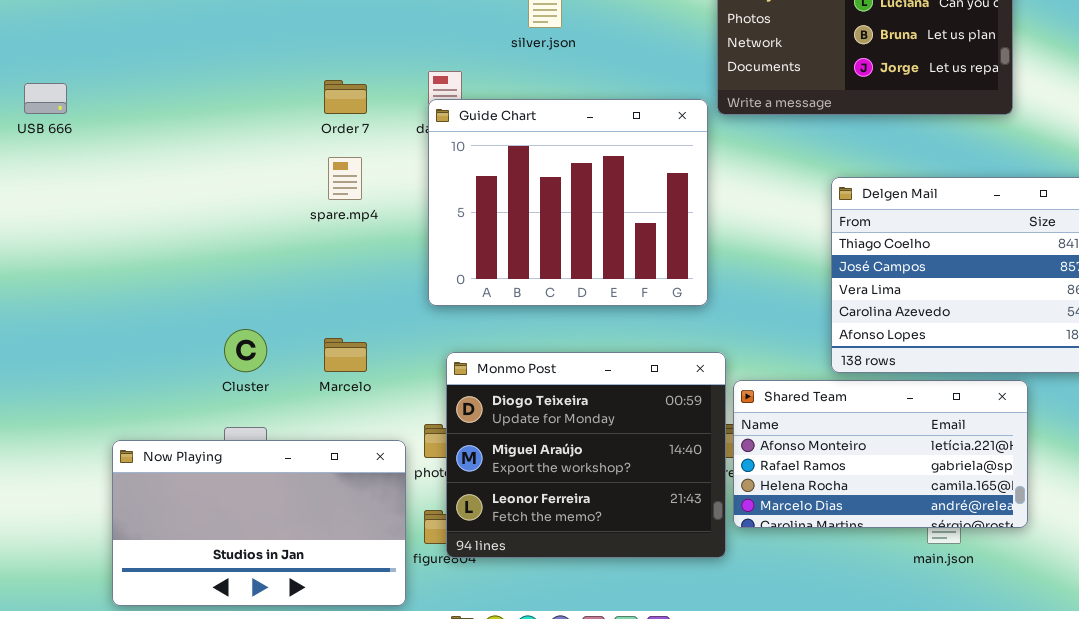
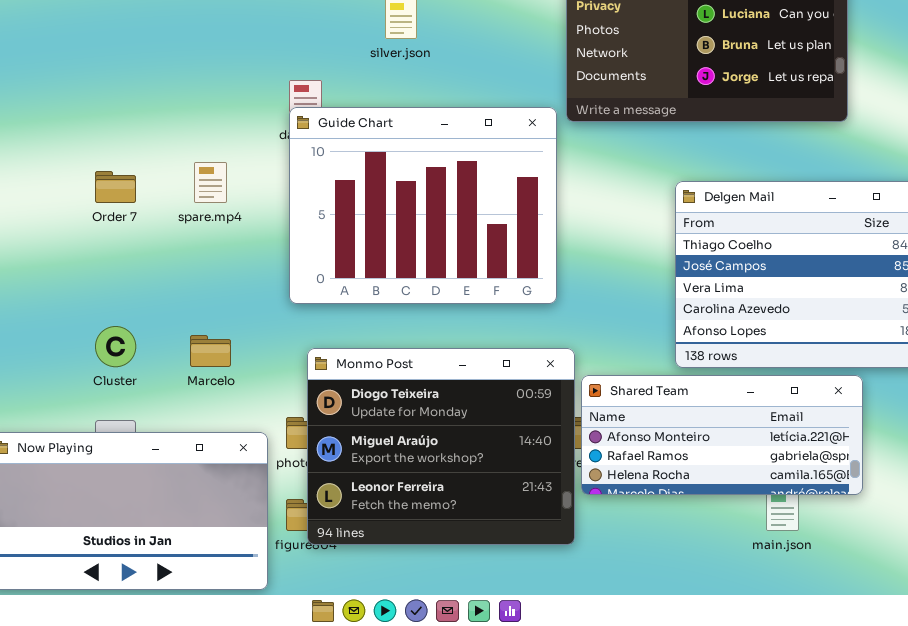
Order 7: [324,80,367,114] -> [95,171,136,203], moved
Shared Team: [733,380,1028,528] -> [581,375,863,495], resized

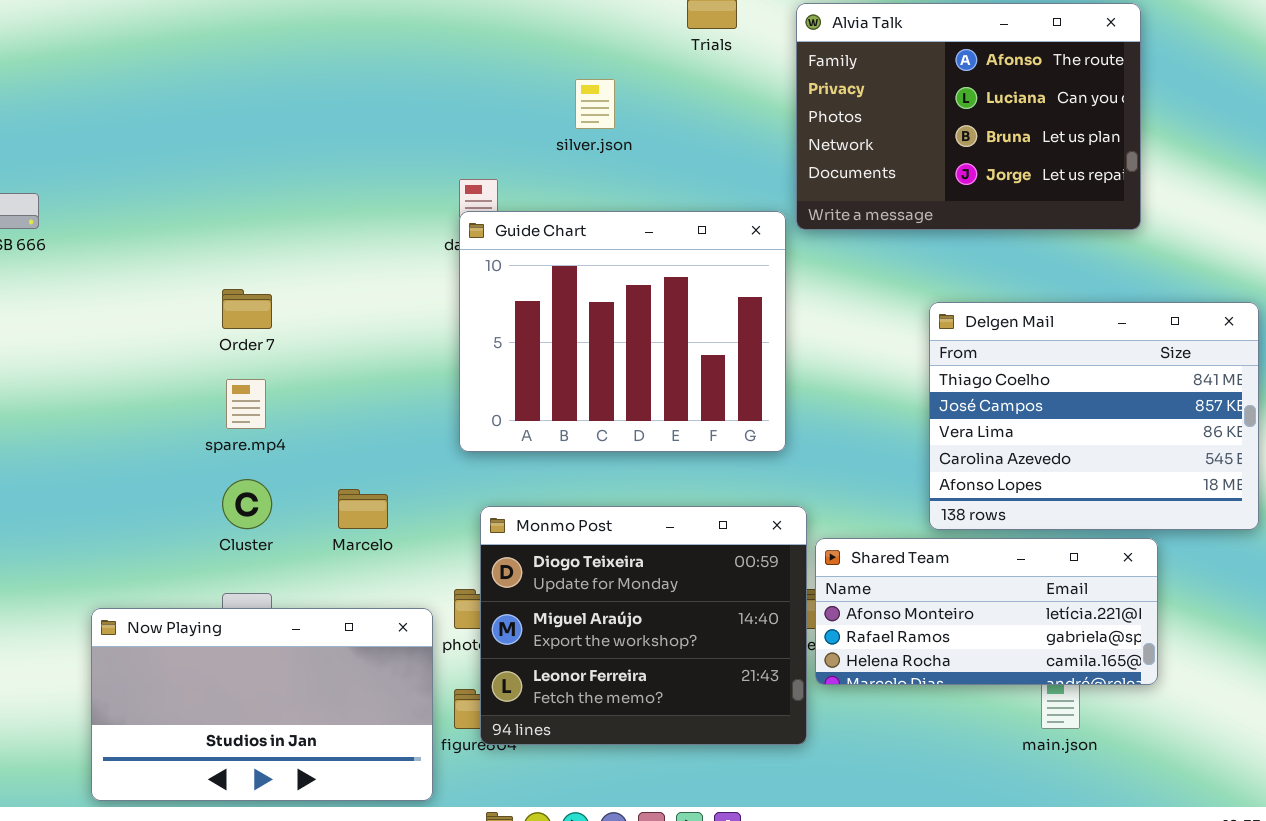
spare.mp4: [194,162,227,203] -> [226,379,266,429], moved

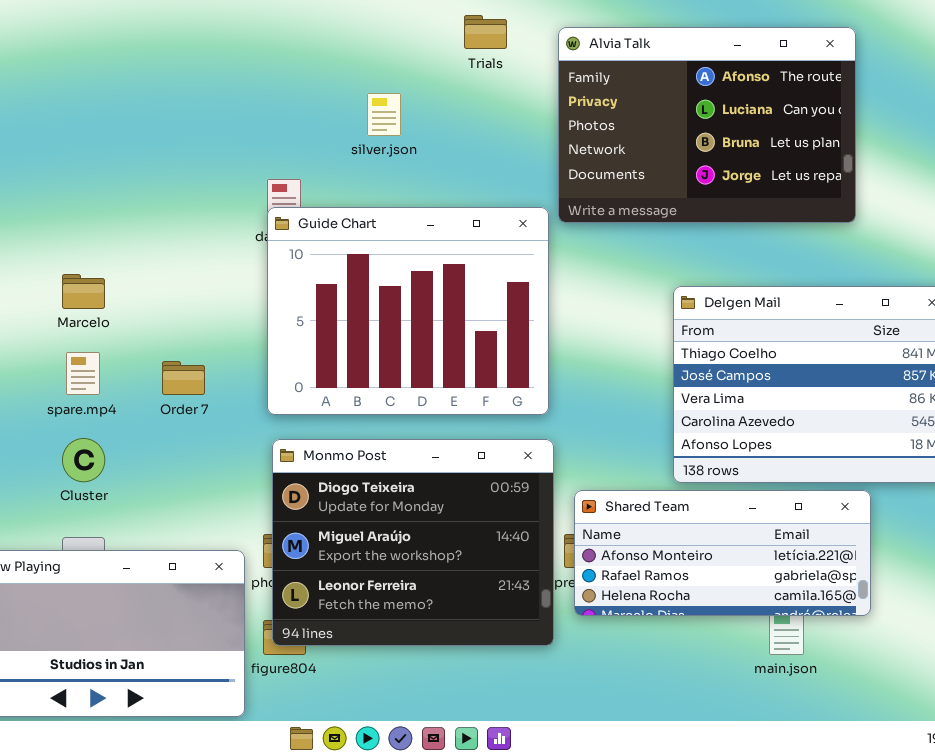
Order 7: [222,289,272,329] -> [162,361,205,395], moved
Marcelo: [338,489,388,529] -> [62,274,105,309], moved
Monmo Post: [480,506,807,745] -> [272,439,554,646], moved

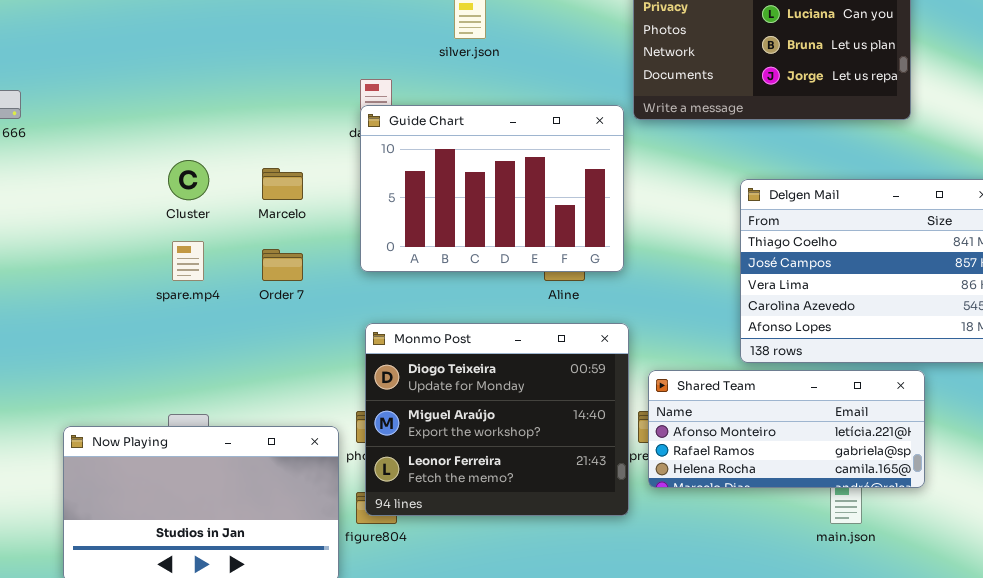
Guide Chart: [267,207,549,415] -> [360,105,624,272], resized
Marcelo: [62,274,105,309] -> [262,168,303,200], moved
Cluster: [62,438,105,482] -> [168,160,209,200], moved

